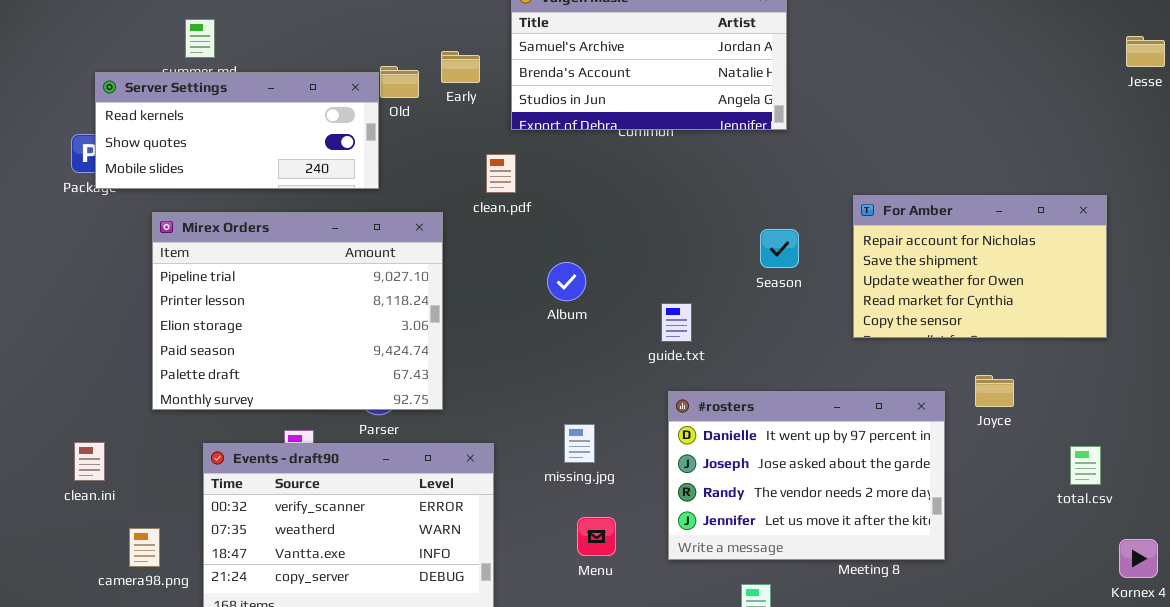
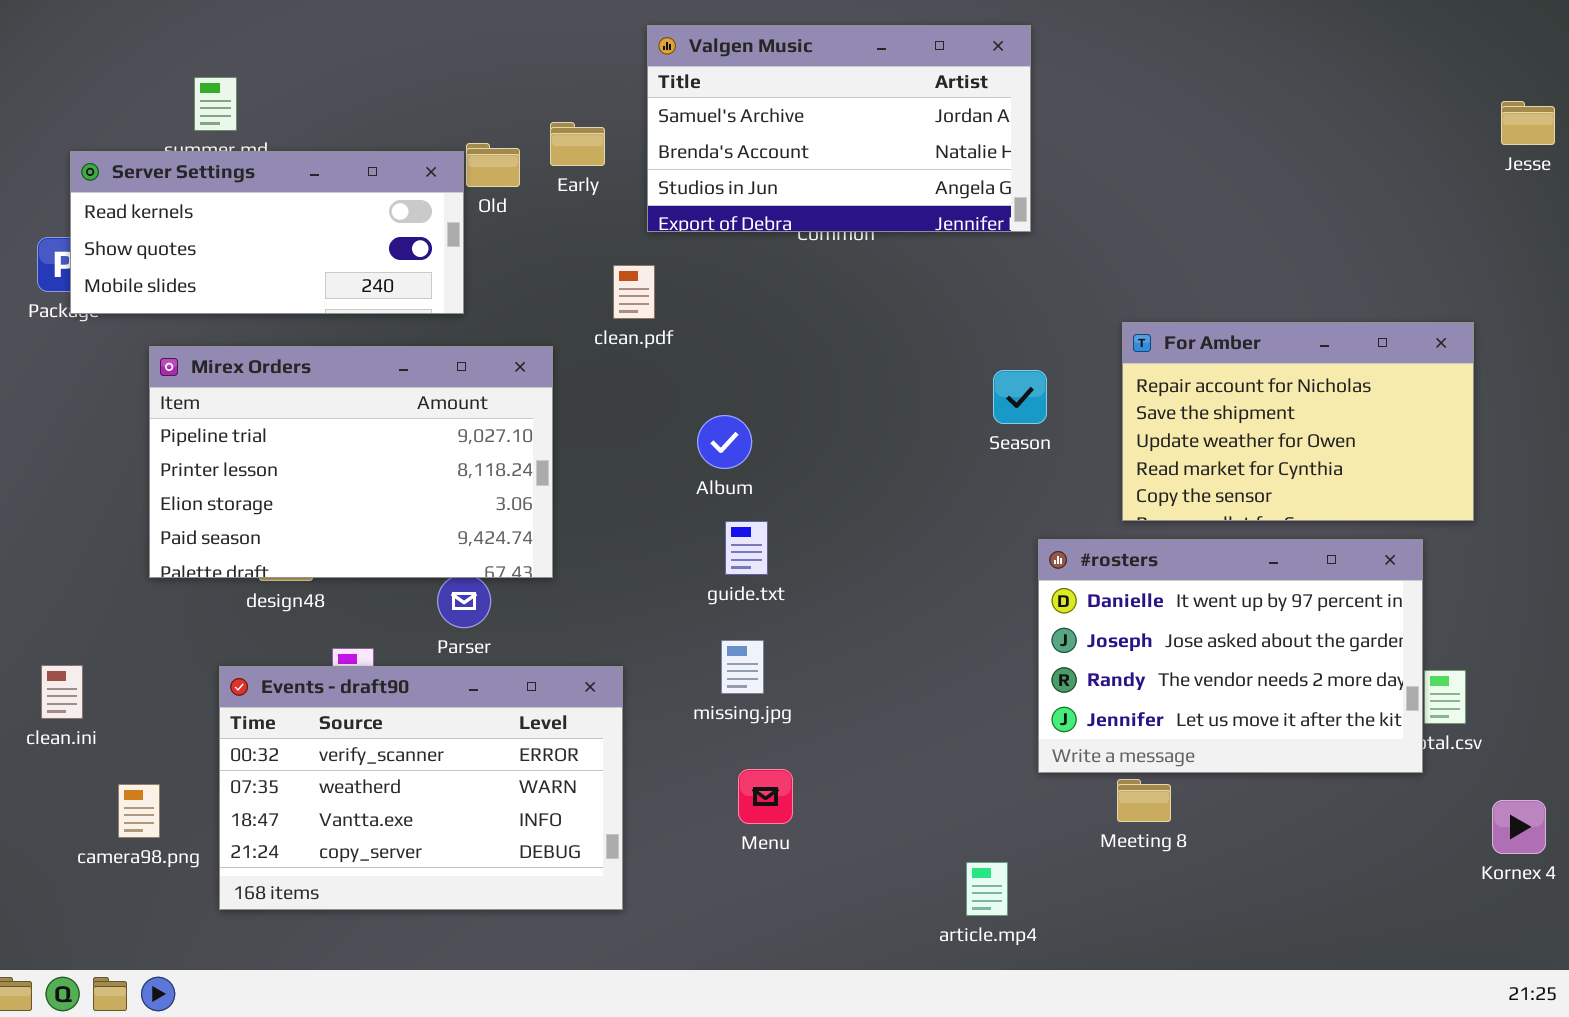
Mirex Orders: [152,212,443,410] -> [149,346,553,578], resized
guide.txt: [661,303,692,342] -> [725,521,768,575], moved
#rosters: [668,391,945,560] -> [1038,539,1423,773], moved

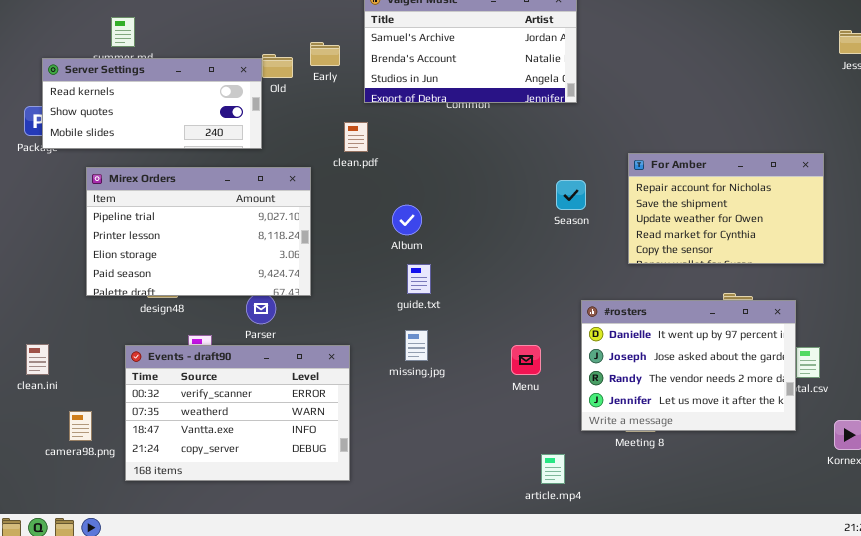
#rosters: [1038,539,1423,773] -> [581,300,796,431], moved
Menu: [738,769,793,824] -> [511,345,541,375], moved

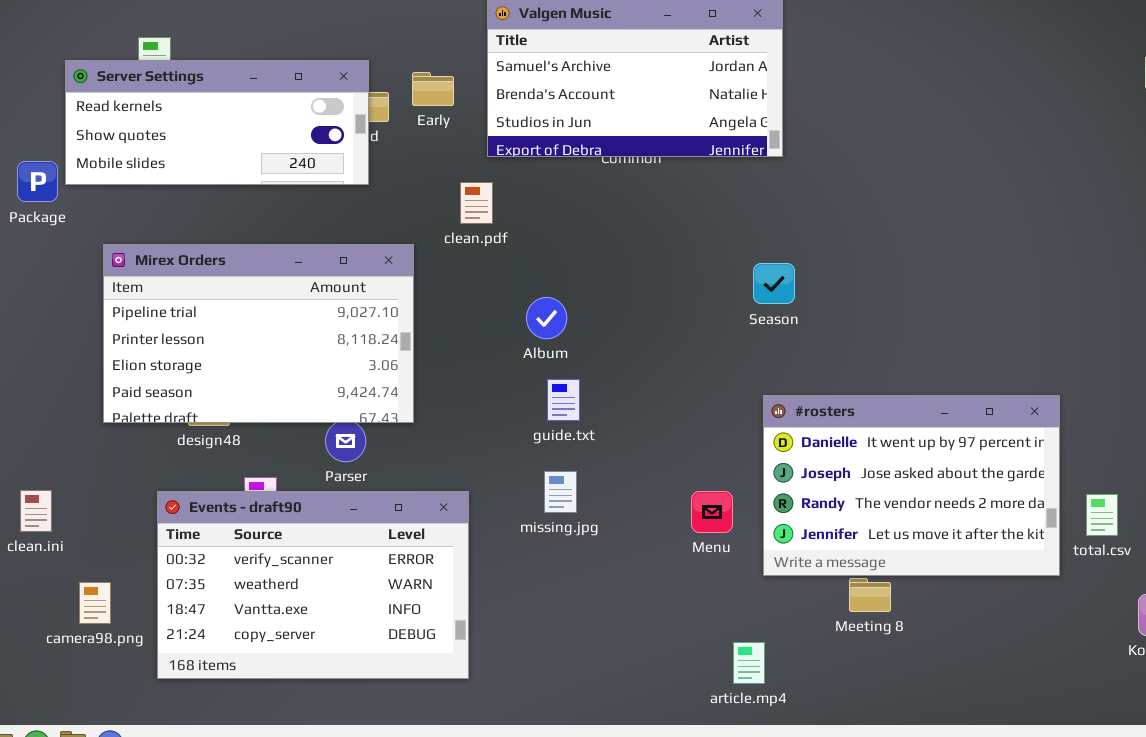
Server Settings: [42,58,262,149] -> [65,60,369,185], moved
For Amber: [628,153,824,264] -> none, closed
#rosters: [581,300,796,431] -> [763,395,1060,576], moved

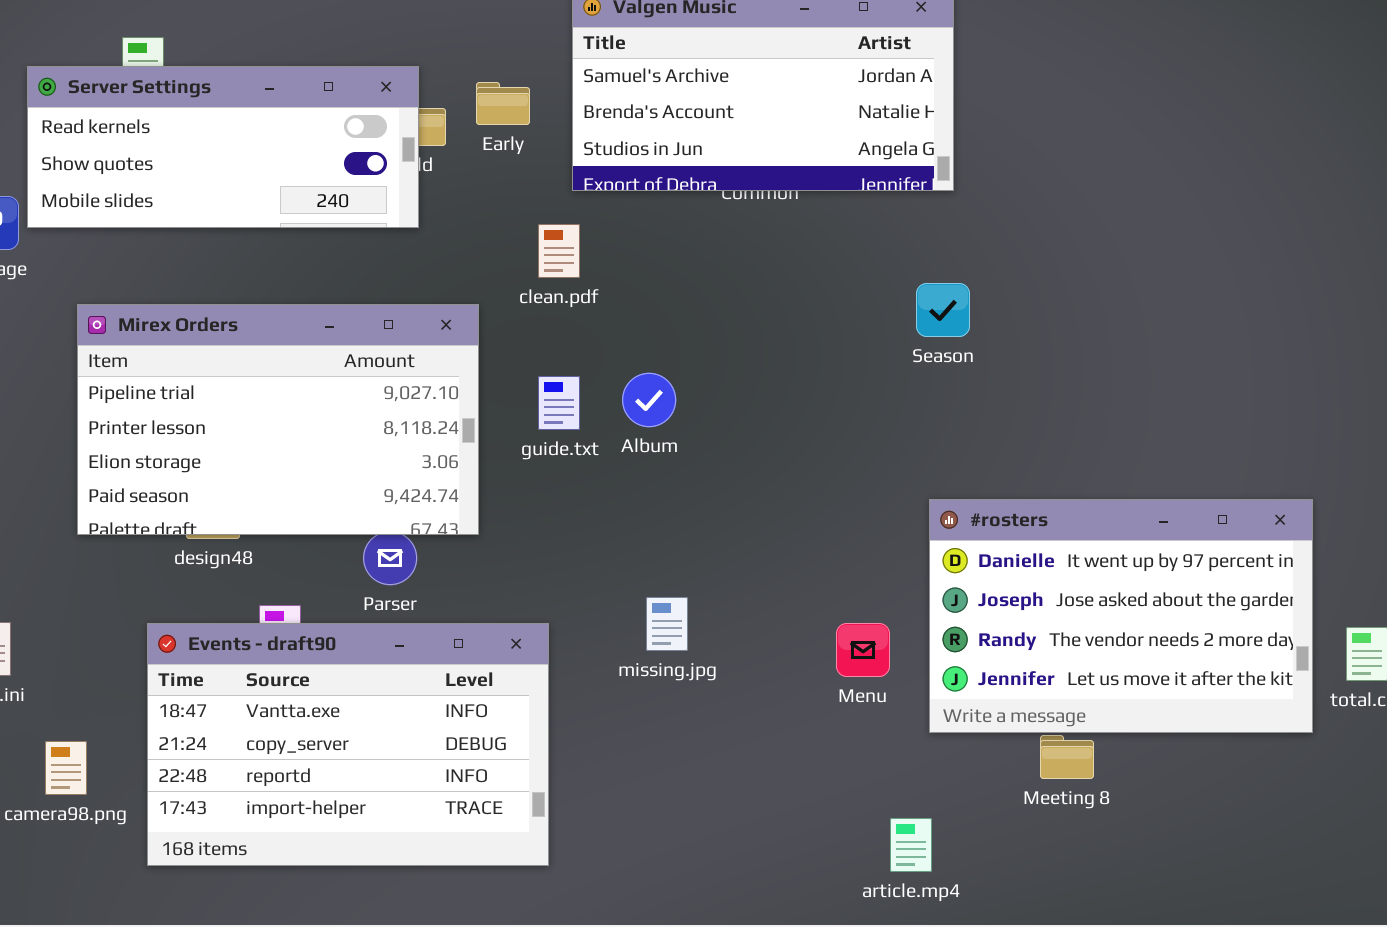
Season: [753,263,795,304] -> [916,283,970,337], moved
guide.txt: [547,379,580,421] -> [538,376,580,430], moved
Events - draft90: [157,491,469,679] -> [147,623,549,866], scrolled down 2 rows

